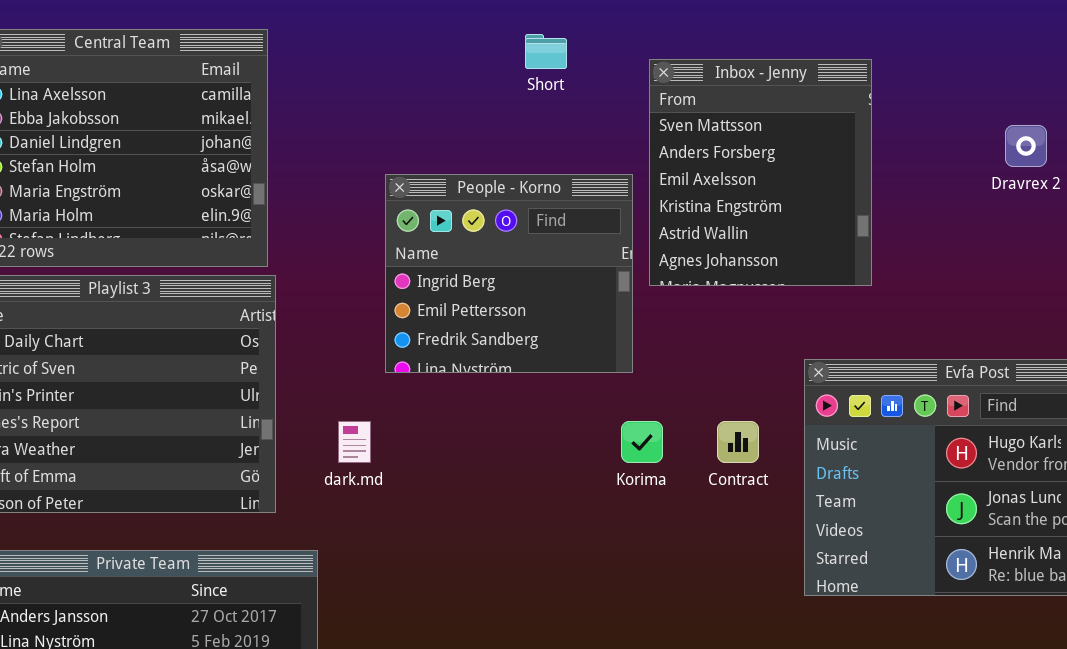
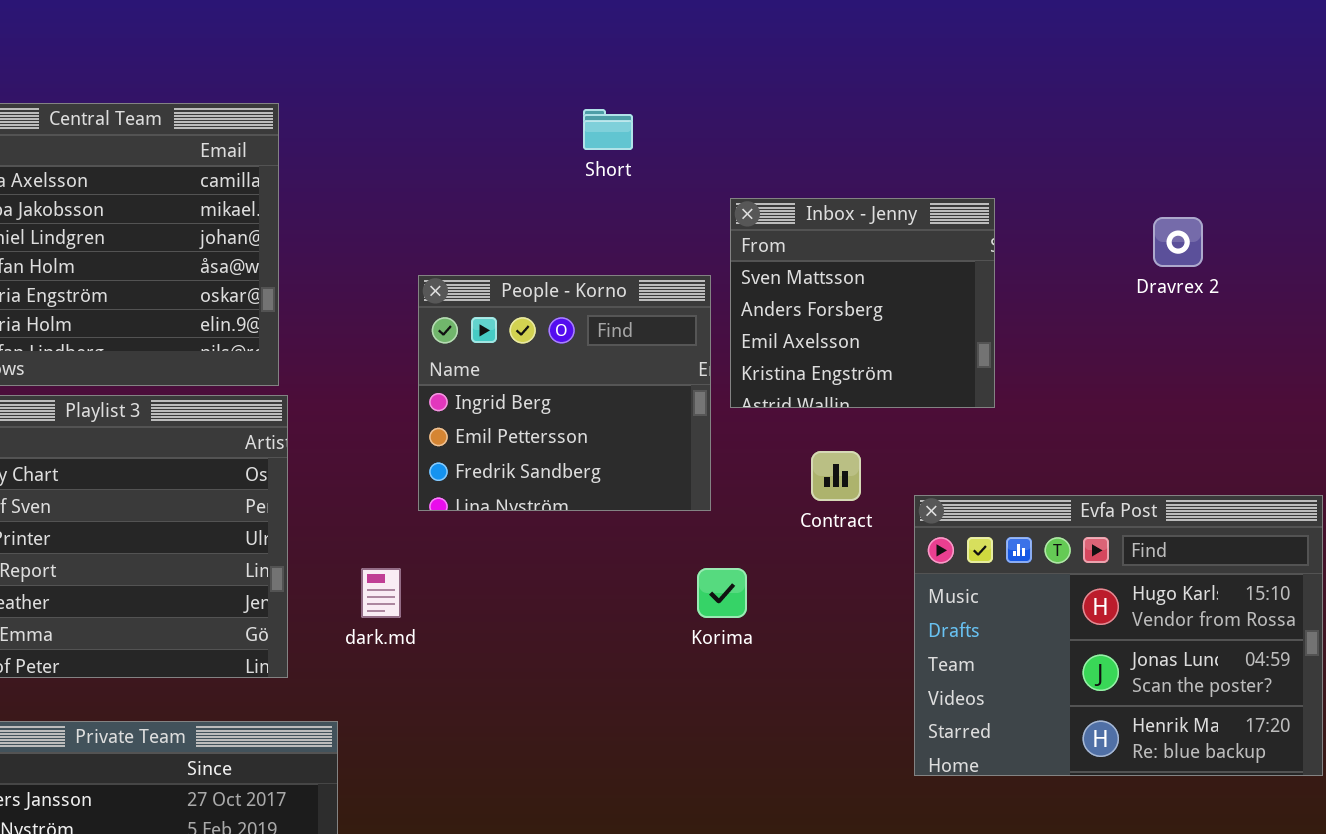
Inbox - Jenny: [649,59,872,286] -> [730,198,995,408], resized
Contract: [717,421,759,463] -> [811,451,861,501], moved

